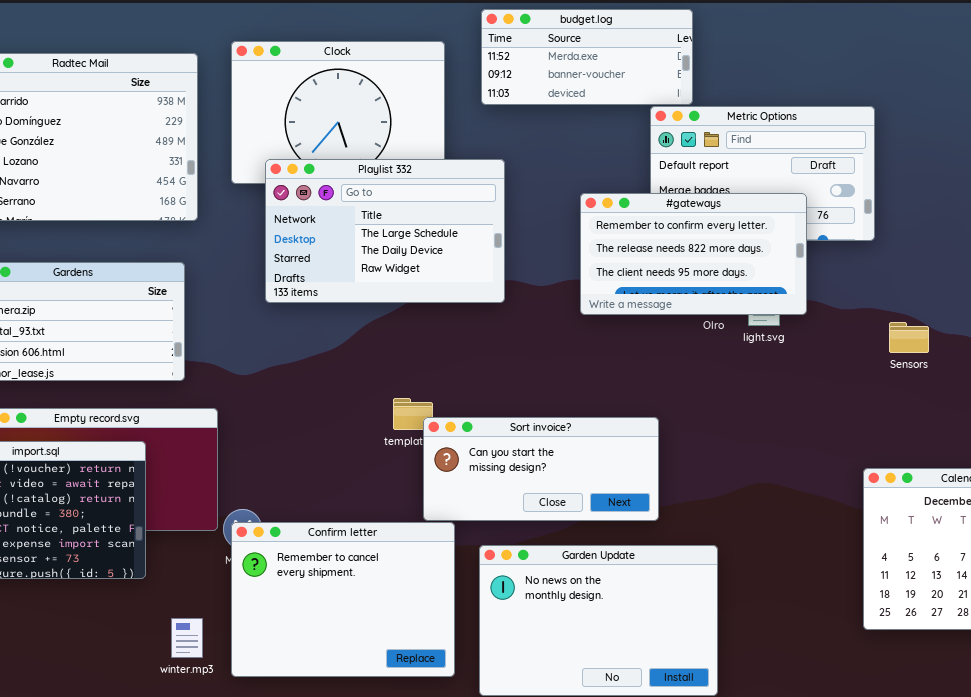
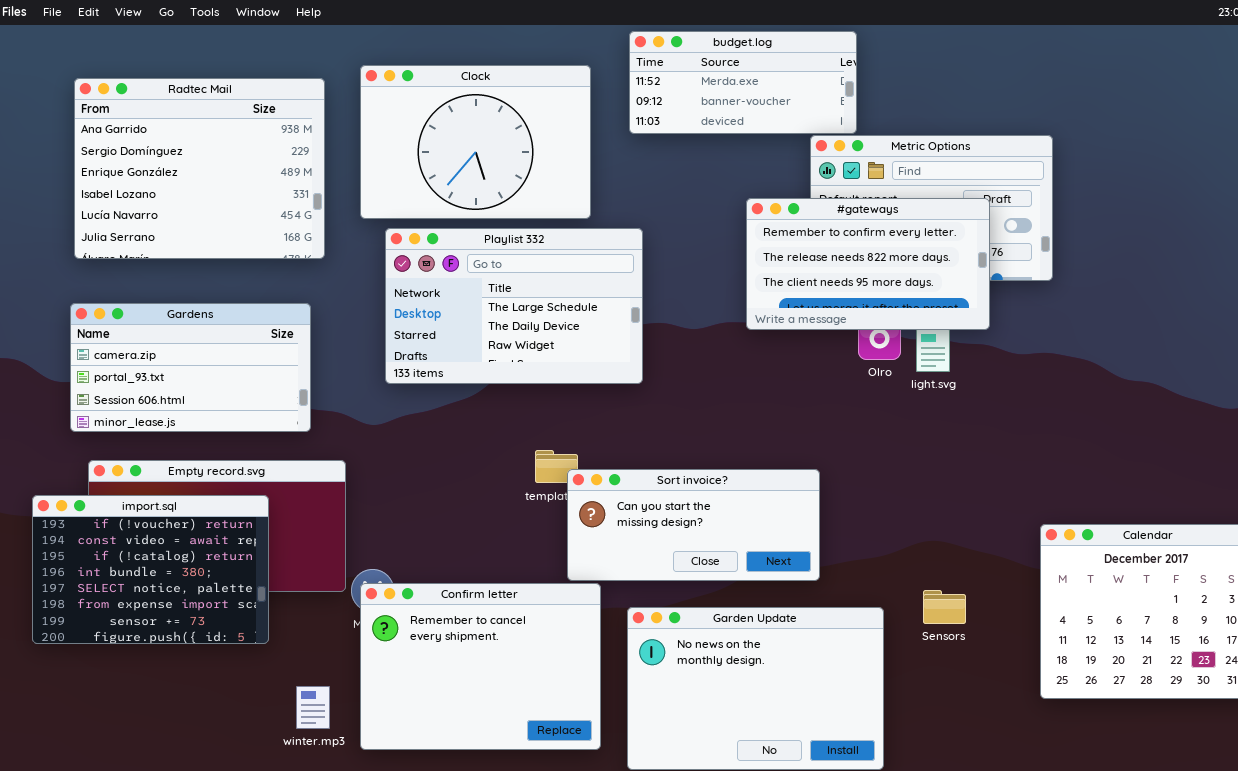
Playlist 332: [265,159,505,303] -> [385,228,643,384], moved
#gateways: [580,193,807,315] -> [746,198,990,330], moved
Sensors: [889,322,929,353] -> [923,590,966,624], moved

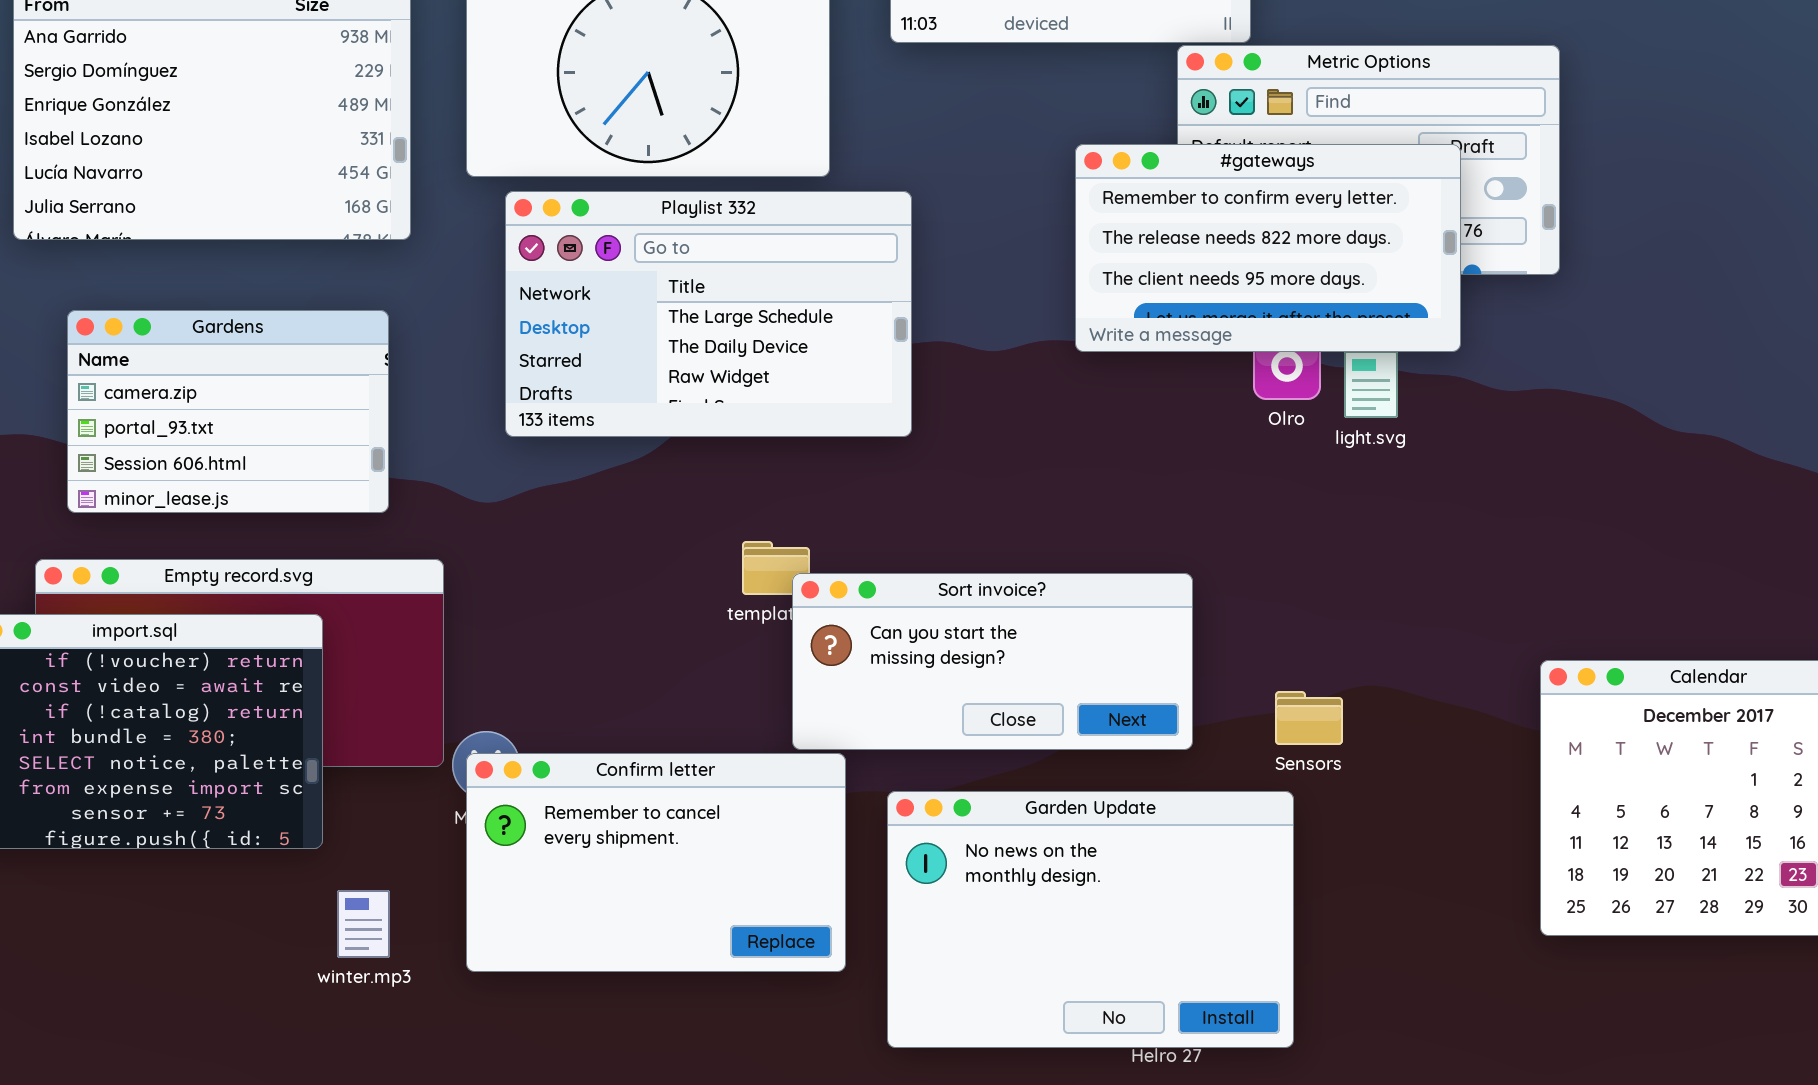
Gardens: [70,303,311,432] -> [67,310,389,513], resized
Confirm letter: [360,583,601,750] -> [466,753,846,972], resized
Sensors: [923,590,966,624] -> [1275,691,1343,745], moved
winter.mp3: [296,686,330,729] -> [337,890,390,958], moved

